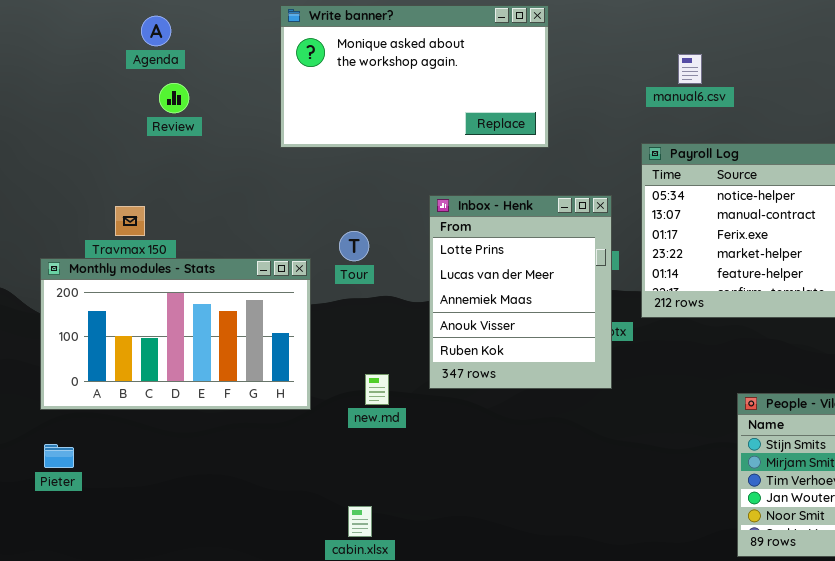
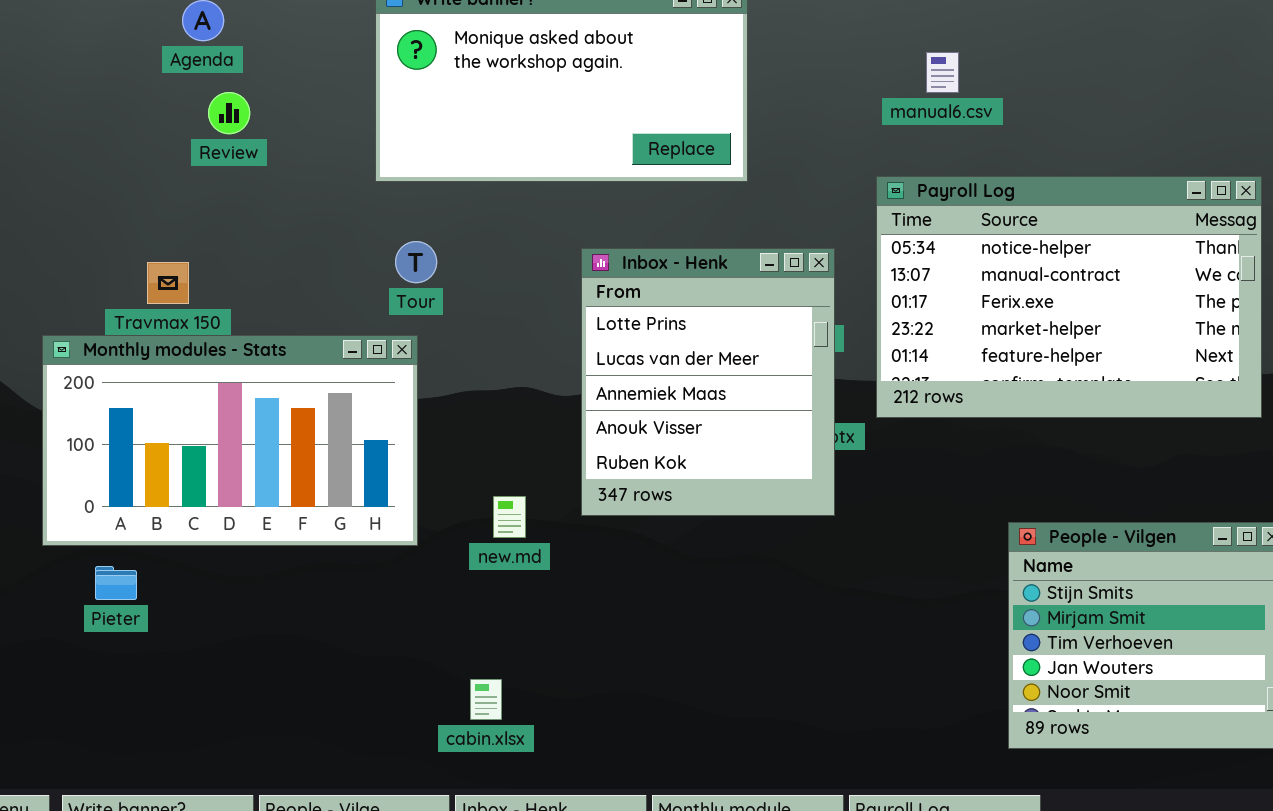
Tour: [339,231,369,261] -> [395,241,437,283], moved
Pieter: [44,444,74,468] -> [95,566,137,600], moved

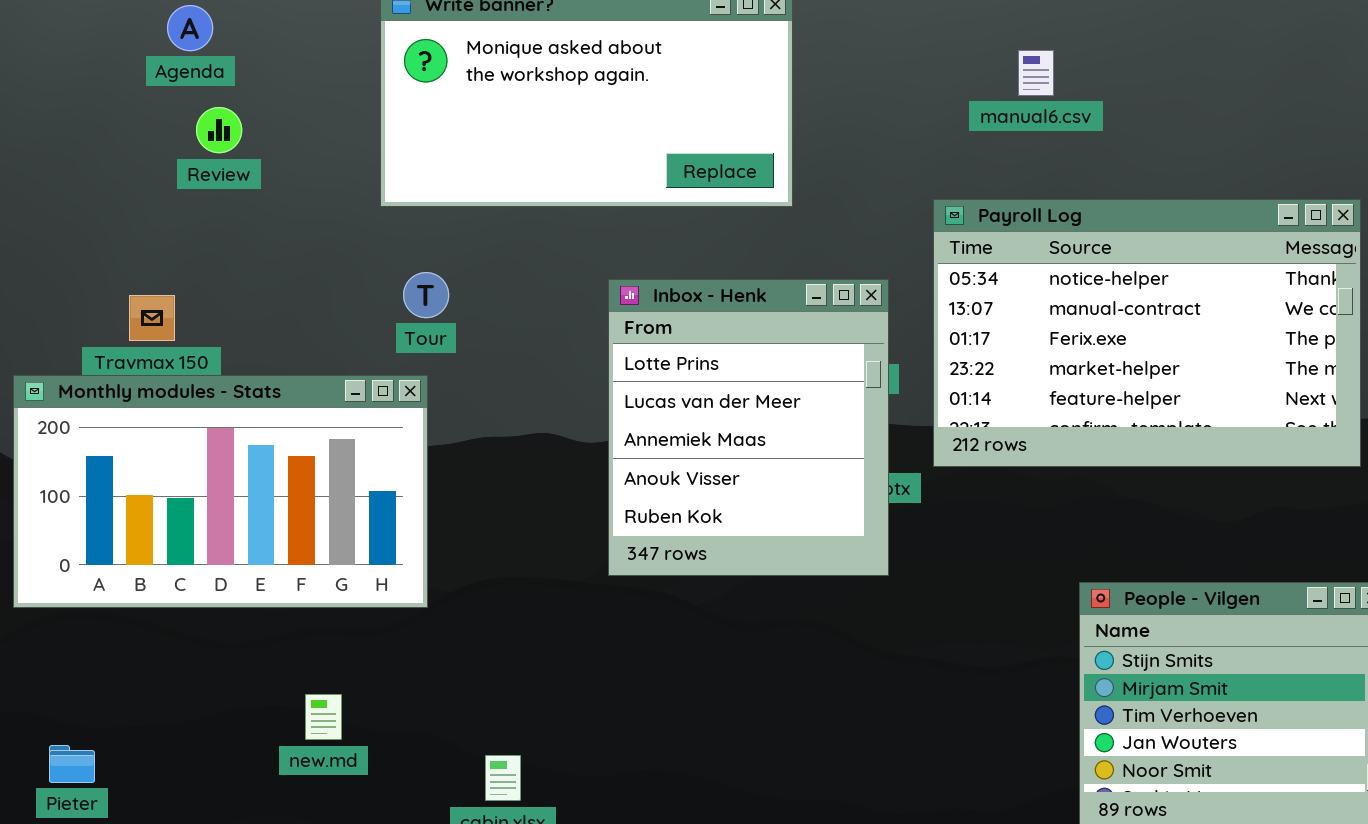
manual6.csv: [926,52,959,93] -> [1018,50,1054,96], moved
new.md: [493,496,526,538] -> [305,694,342,740], moved
Pieter: [95,566,137,600] -> [49,745,95,783], moved

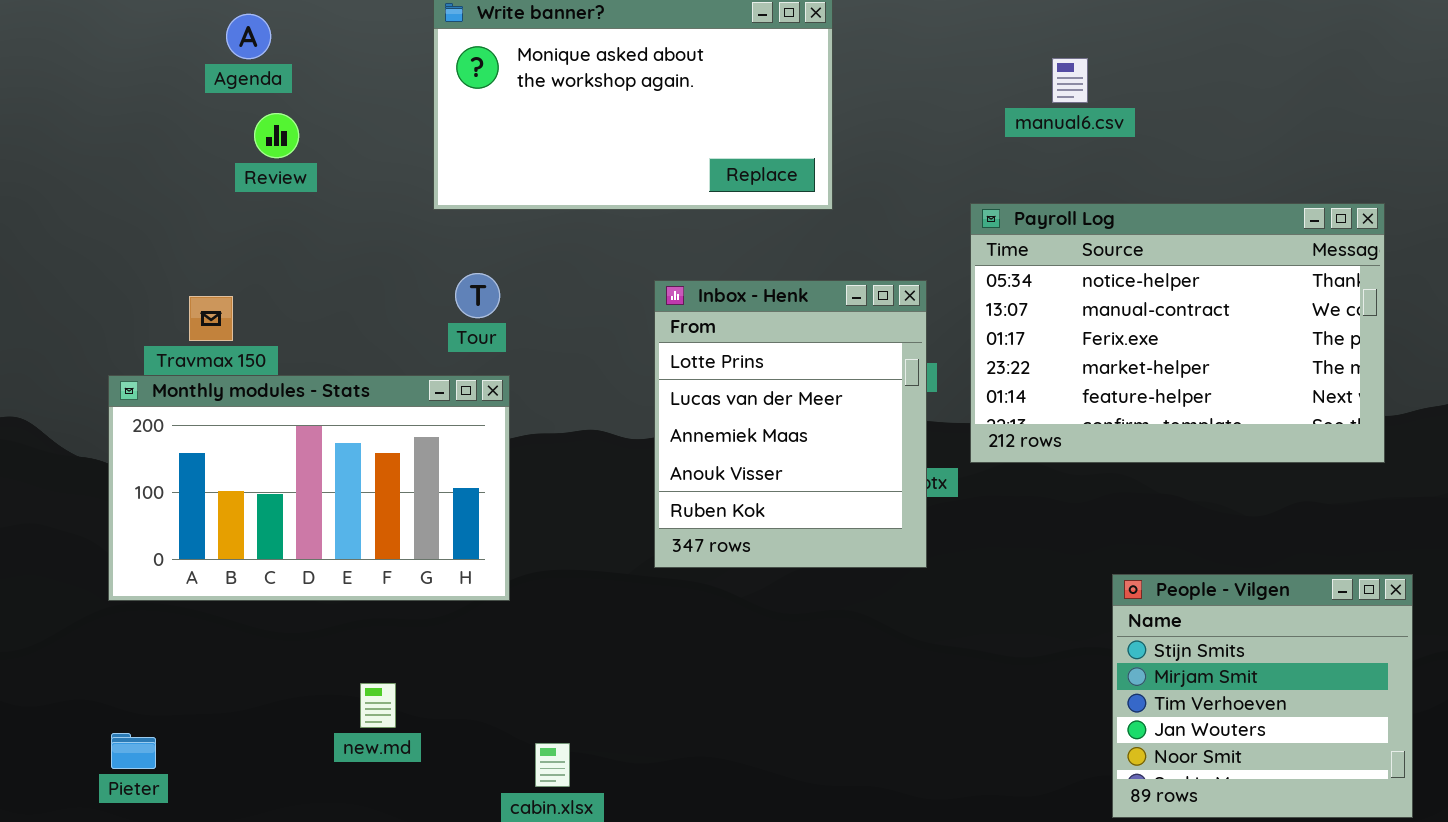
Monthly modules - Stats: [13,375,428,608] -> [108,375,510,601], moved

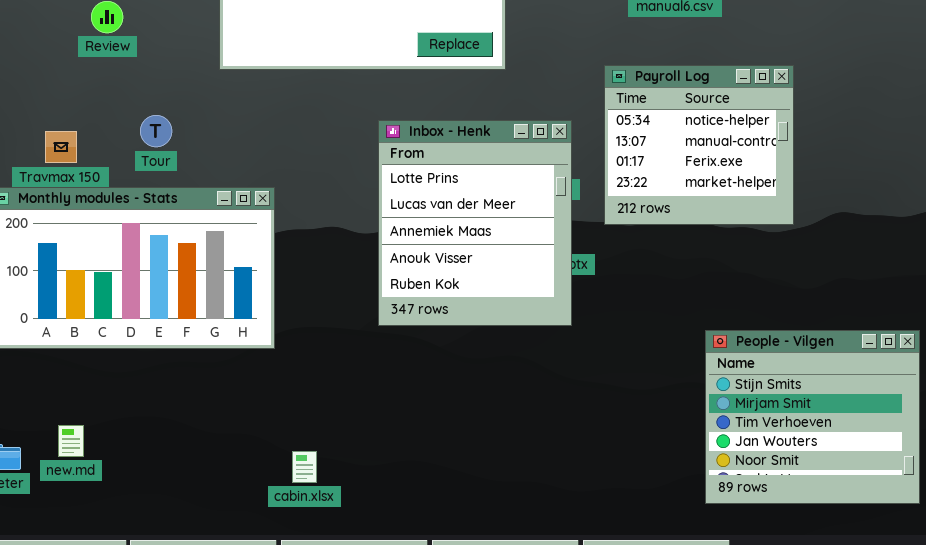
Payroll Log: [970,203,1385,463] -> [604,65,794,225], resized
Tour: [455,273,500,318] -> [140,115,172,147], moved
new.md: [360,683,396,728] -> [58,425,84,457], moved

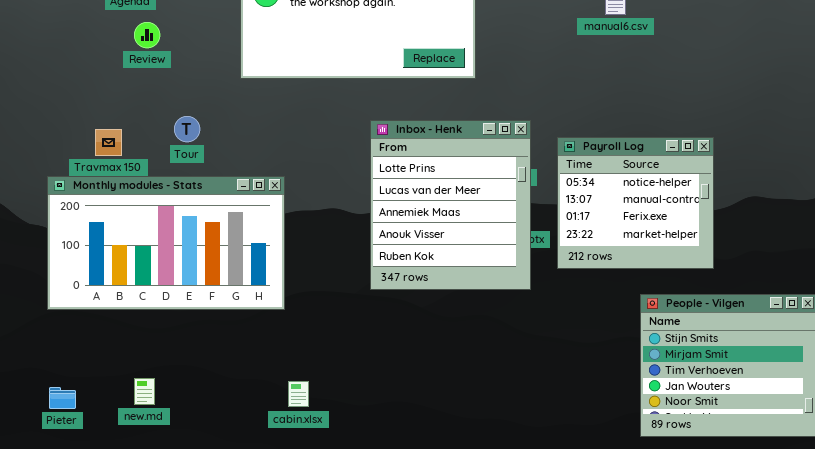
Payroll Log: [604,65,794,225] -> [557,137,714,269], moved
new.md: [58,425,84,457] -> [134,378,155,405], moved
cabin.xlsx: [292,451,317,483] -> [288,381,309,407], moved

